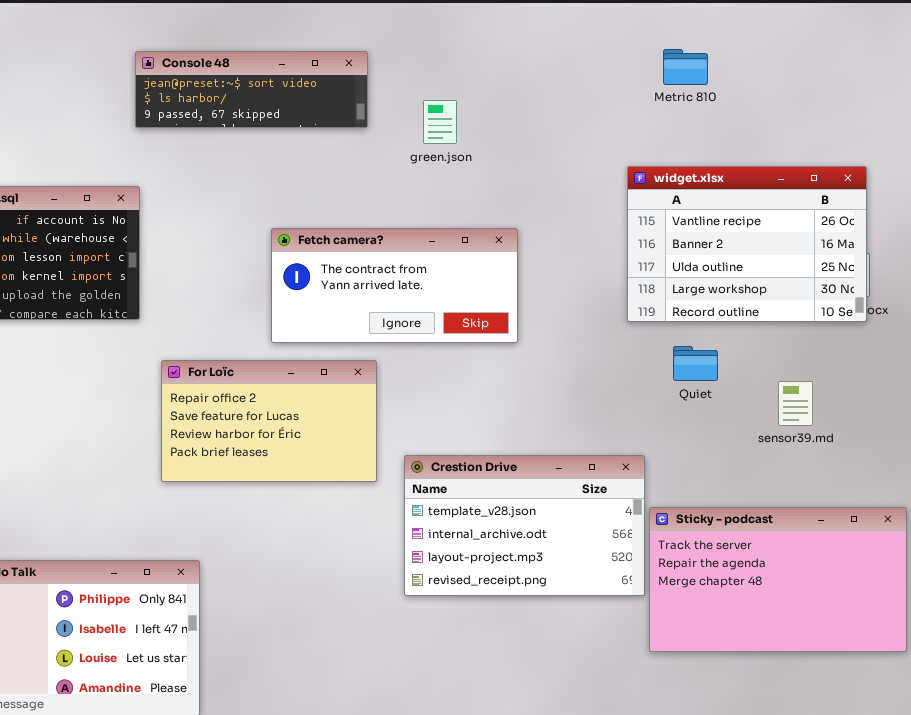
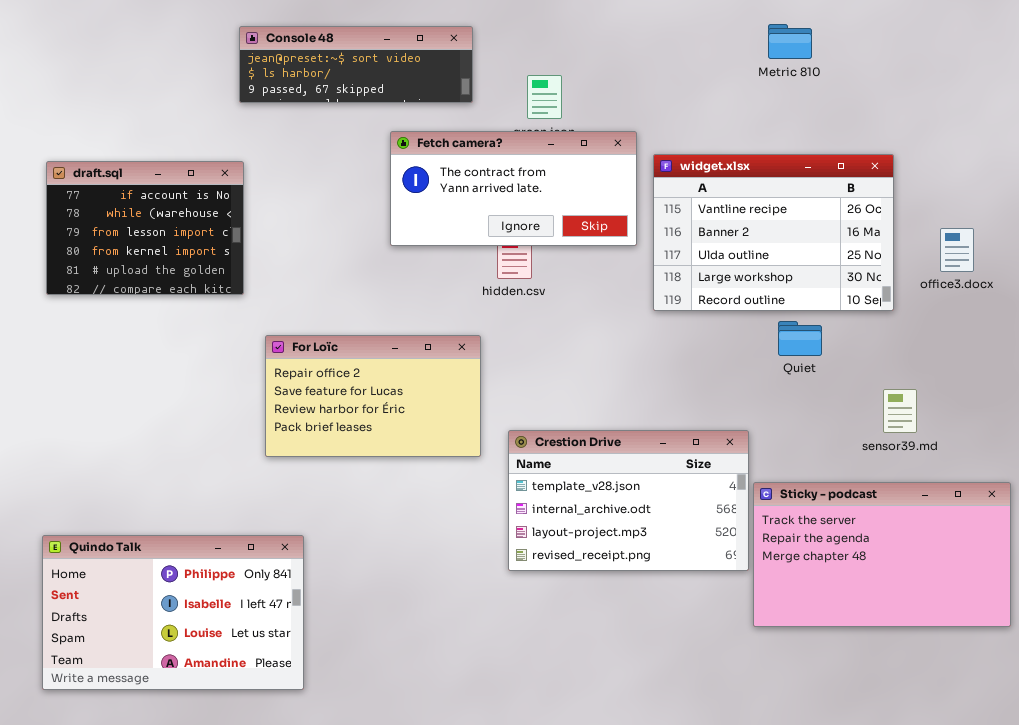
widget.xlsx: [627,166,867,322] -> [653,154,894,311], moved
Fetch camera?: [271,228,518,343] -> [390,131,637,246], moved
sensor39.md: [778,381,813,426] -> [883,389,917,433], moved

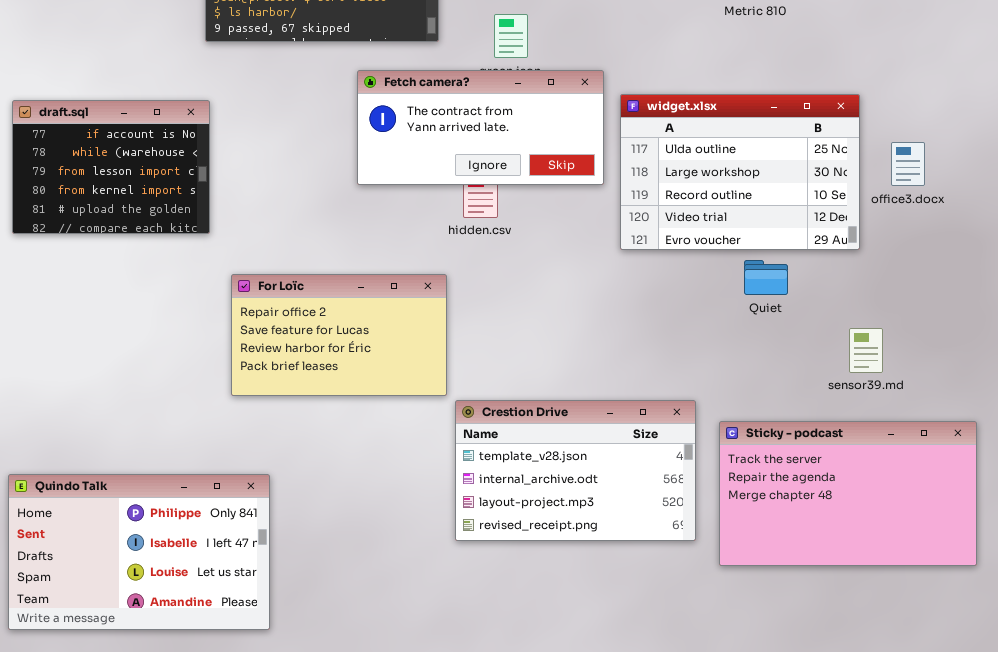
widget.xlsx: [653,154,894,311] -> [620,94,860,250], scrolled down 2 rows
office3.docx: [940,228,974,272] -> [891,142,925,186], moved
Crestion Drive: [508,430,749,571] -> [455,400,696,541], moved

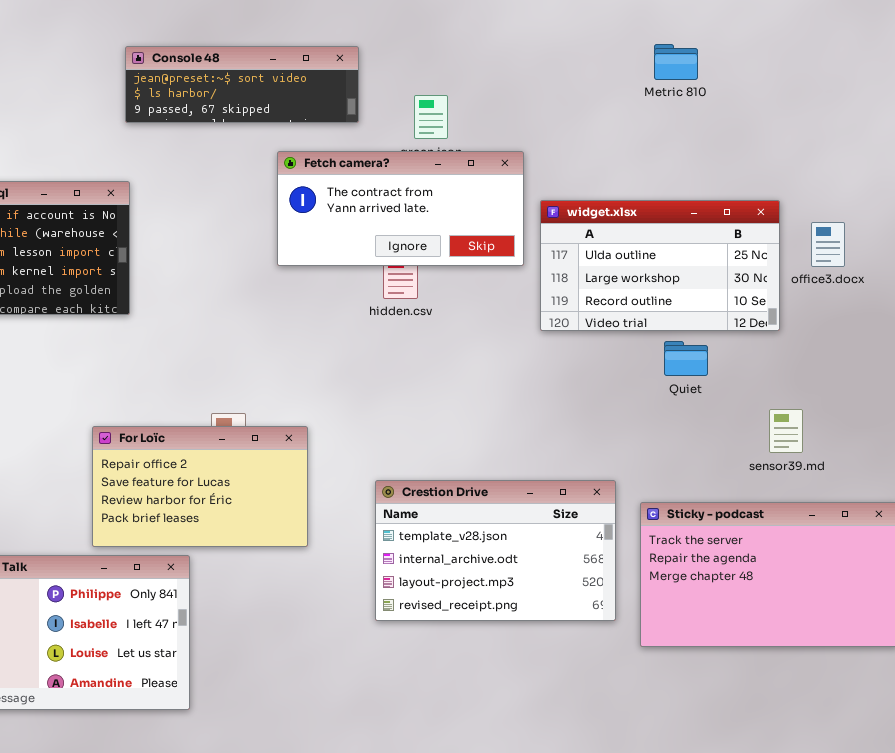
widget.xlsx: [620,94,860,250] -> [540,200,780,331], resized
For Loïc: [231,274,447,396] -> [92,426,308,547], moved

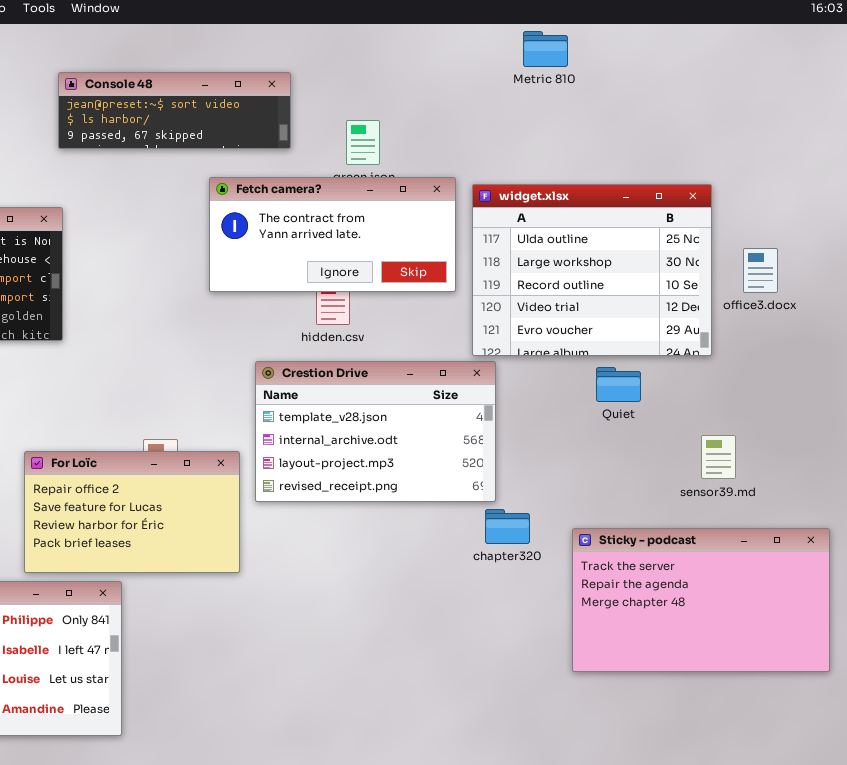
Metric 810: [654,44,698,80] -> [523,31,568,67], moved
widget.xlsx: [540,200,780,331] -> [472,184,712,356], resized
Crestion Drive: [375,480,616,621] -> [255,361,496,502], moved

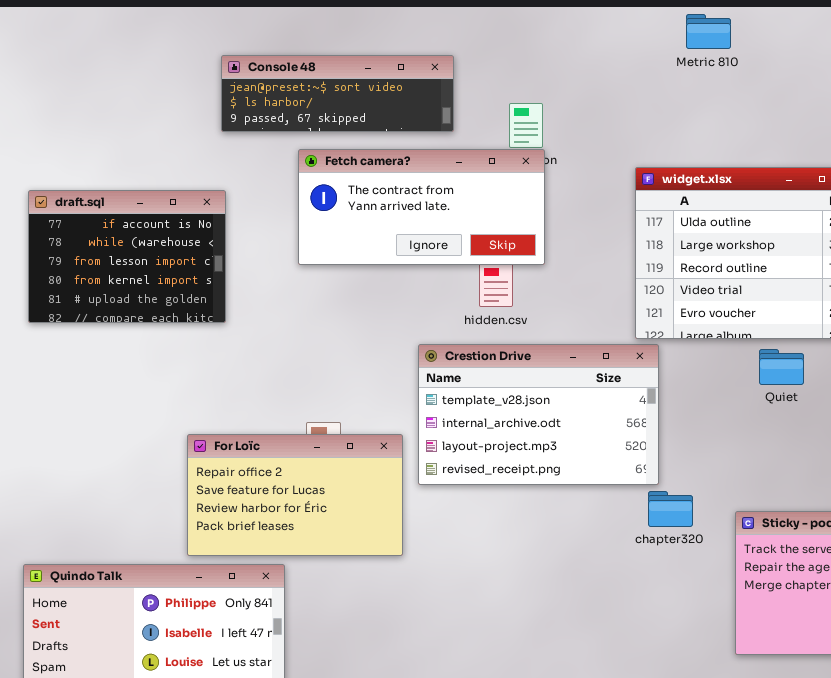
Fetch camera?: [209,177,456,292] -> [298,149,545,265], moved

